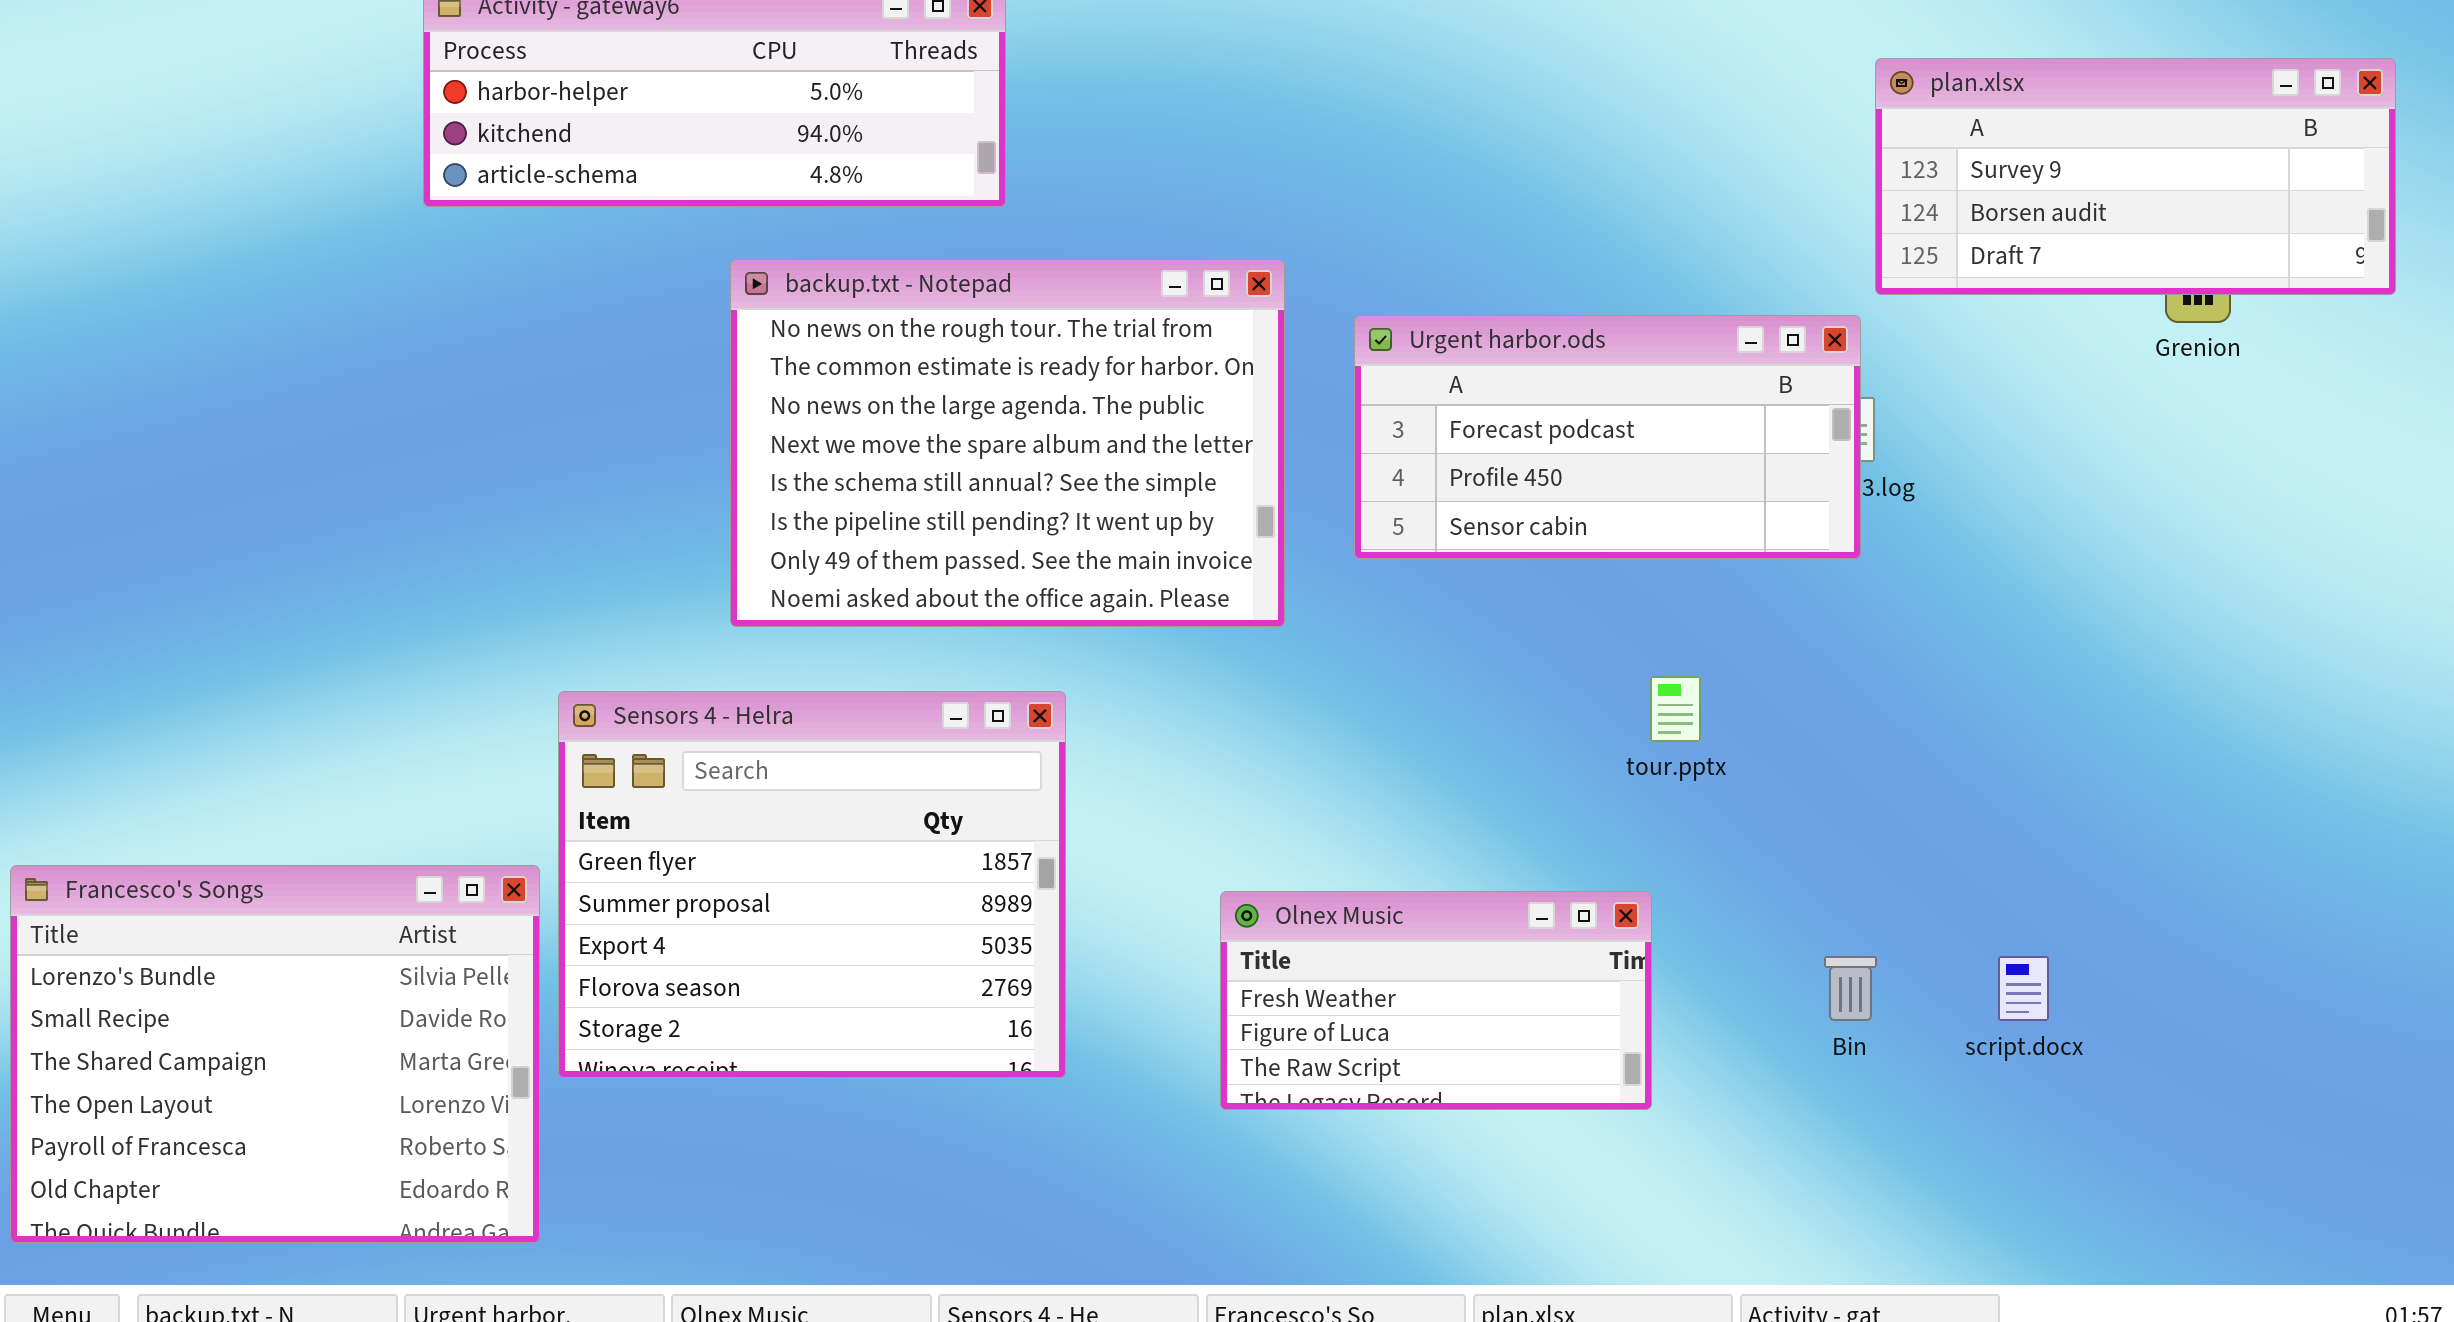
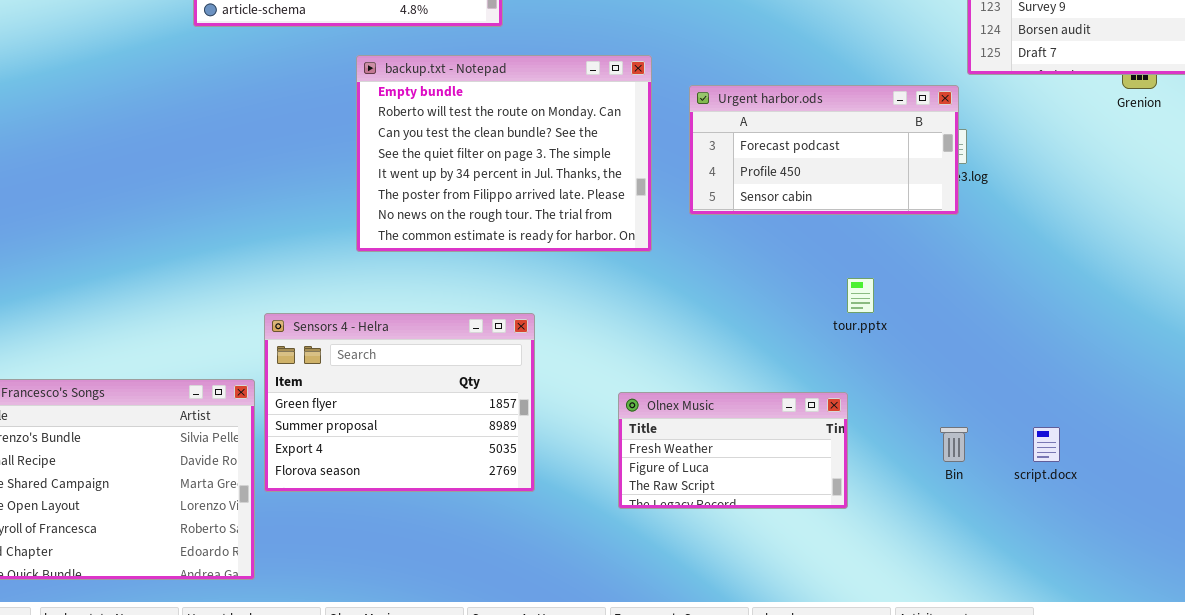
backup.txt - Notepad: [730,259,1285,627] -> [356,55,652,252], scrolled up 6 rows
Sensors 4 - Helra: [558,691,1066,1078] -> [264,313,535,492], resized

